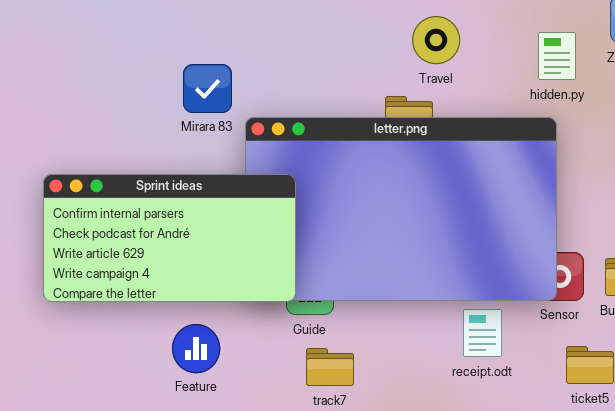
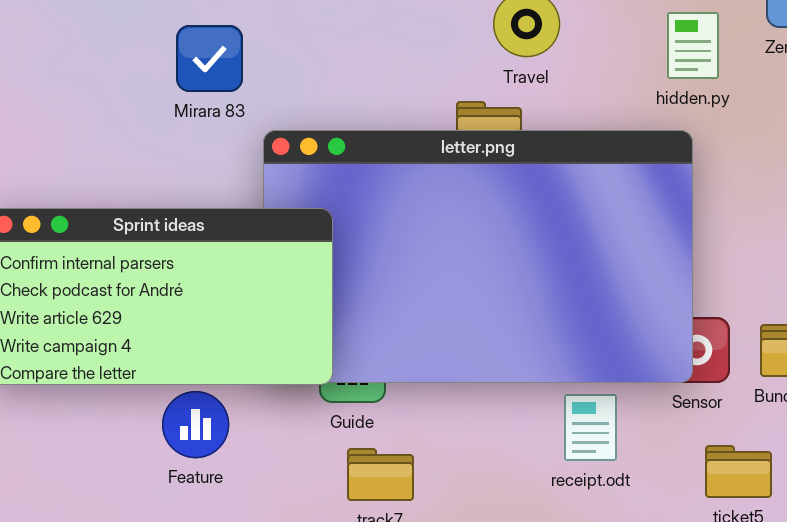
Mirara 83: [183,64,232,113] -> [176,25,243,92], moved
Feature: [172,324,220,373] -> [162,391,229,458], moved

